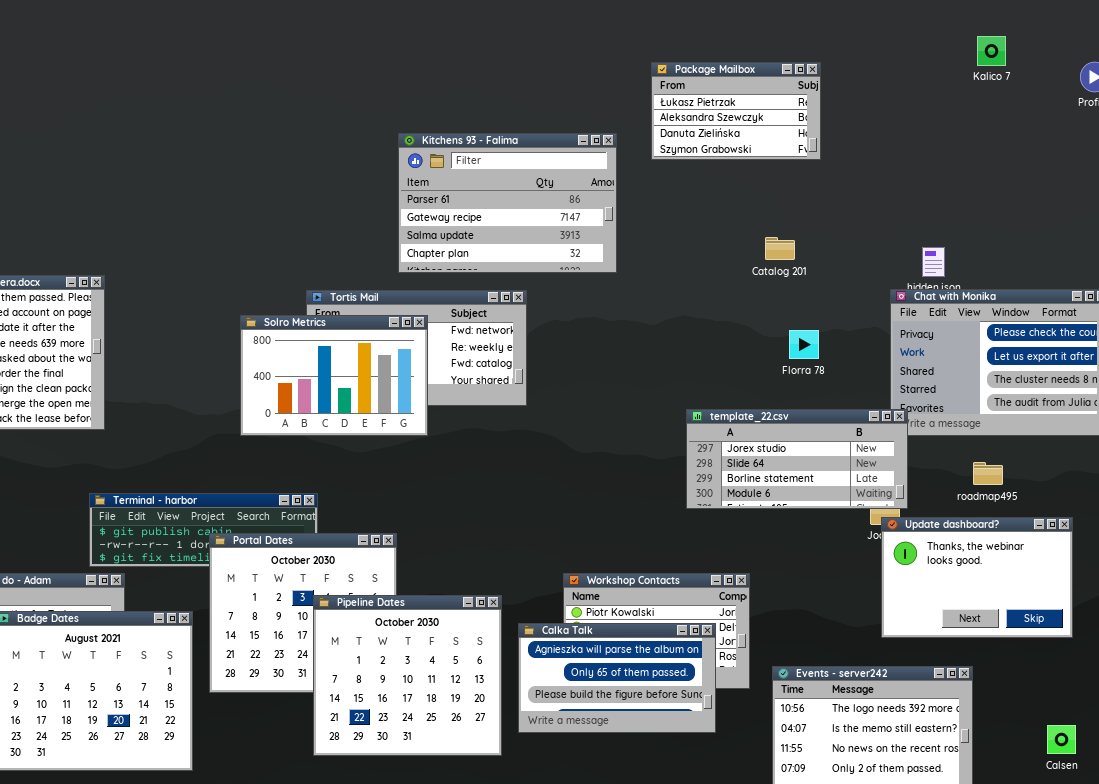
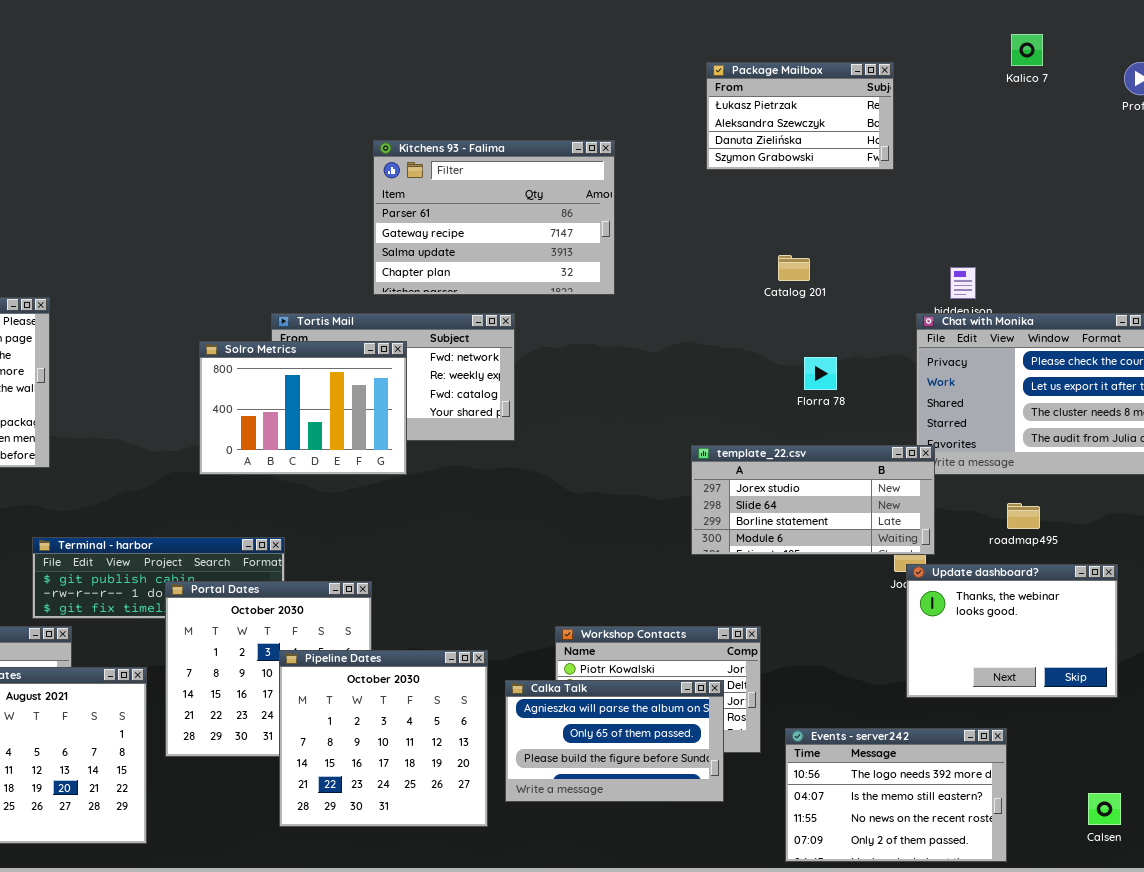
Package Mailbox: [651,62,821,160] -> [706,62,894,170], moved

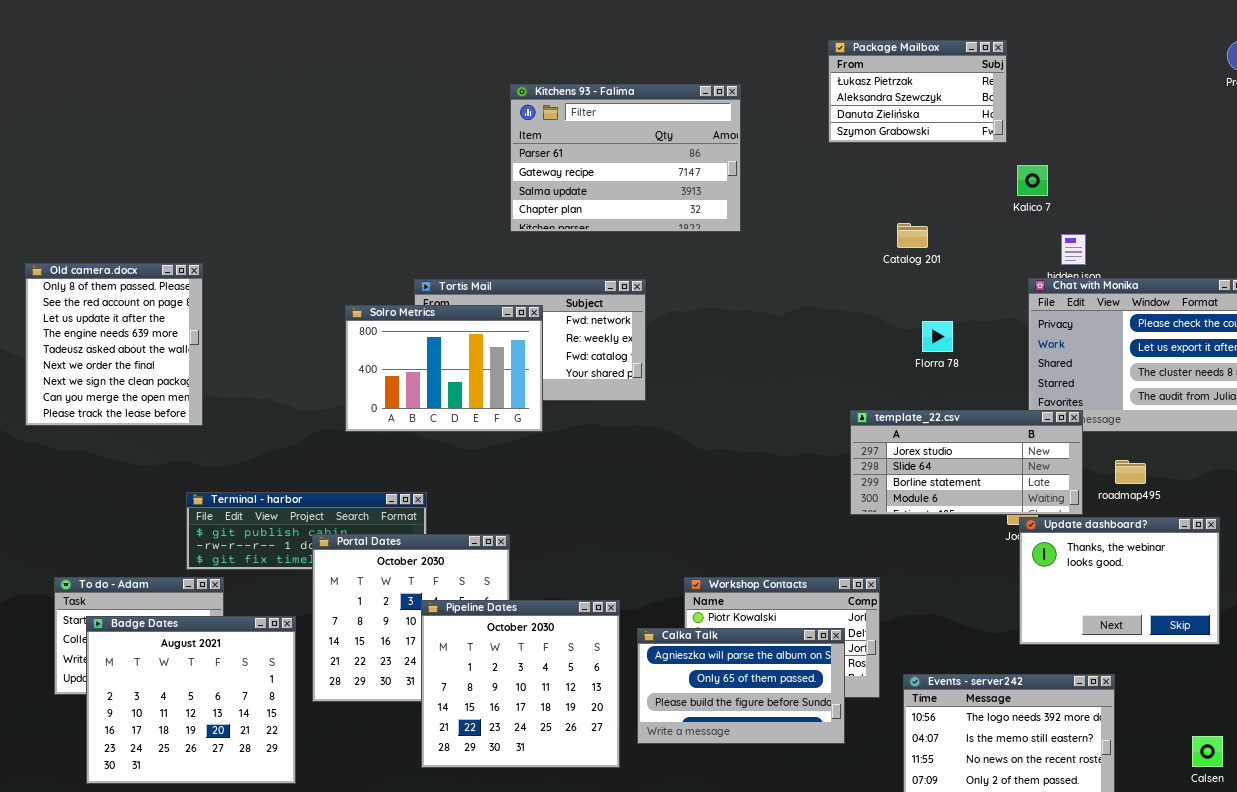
Kalico 7: [1011,34,1043,66] -> [1017,165,1048,196], moved
Kitchens 93 - Falima: [373,140,615,295] -> [510,84,741,232], moved
template_22.csv: [691,445,935,555] -> [850,410,1083,515], moved

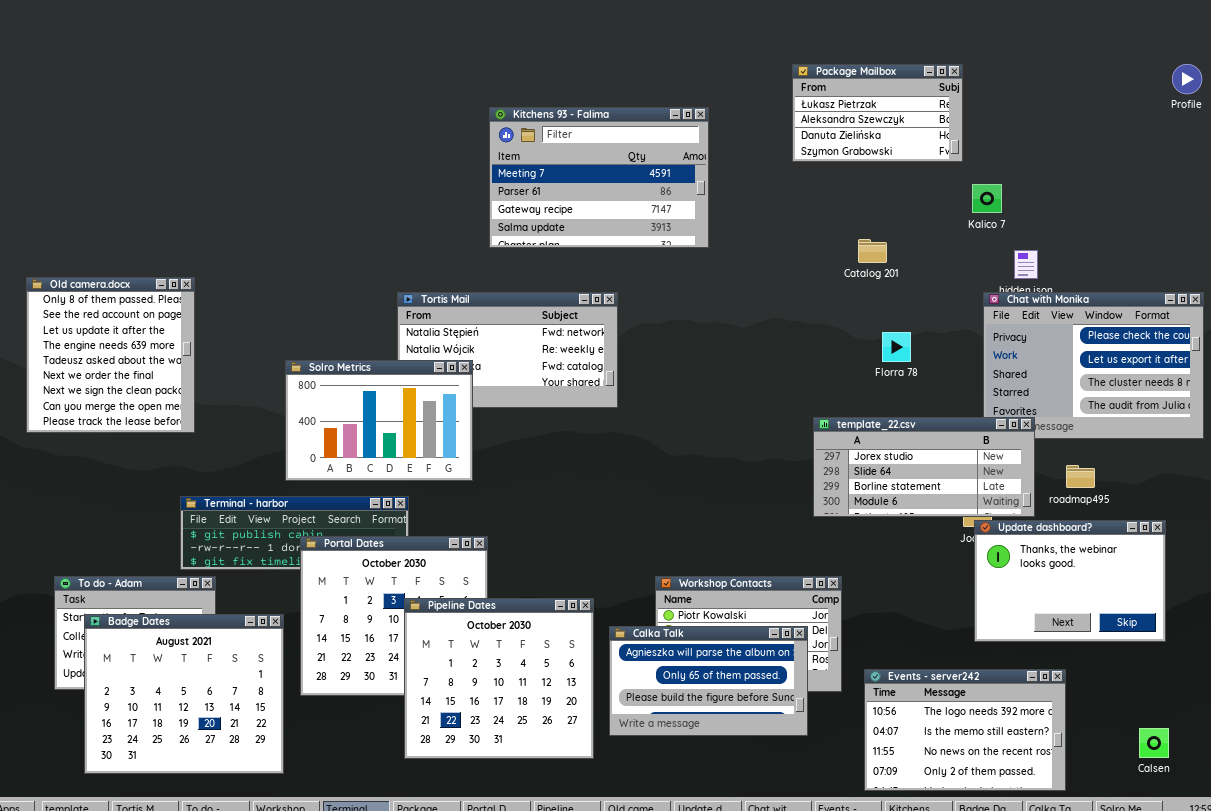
Kitchens 93 - Falima: [510,84,741,232] -> [489,107,709,248], scrolled up 1 row
Solro Metrics: [345,305,543,432] -> [285,360,473,481], moved

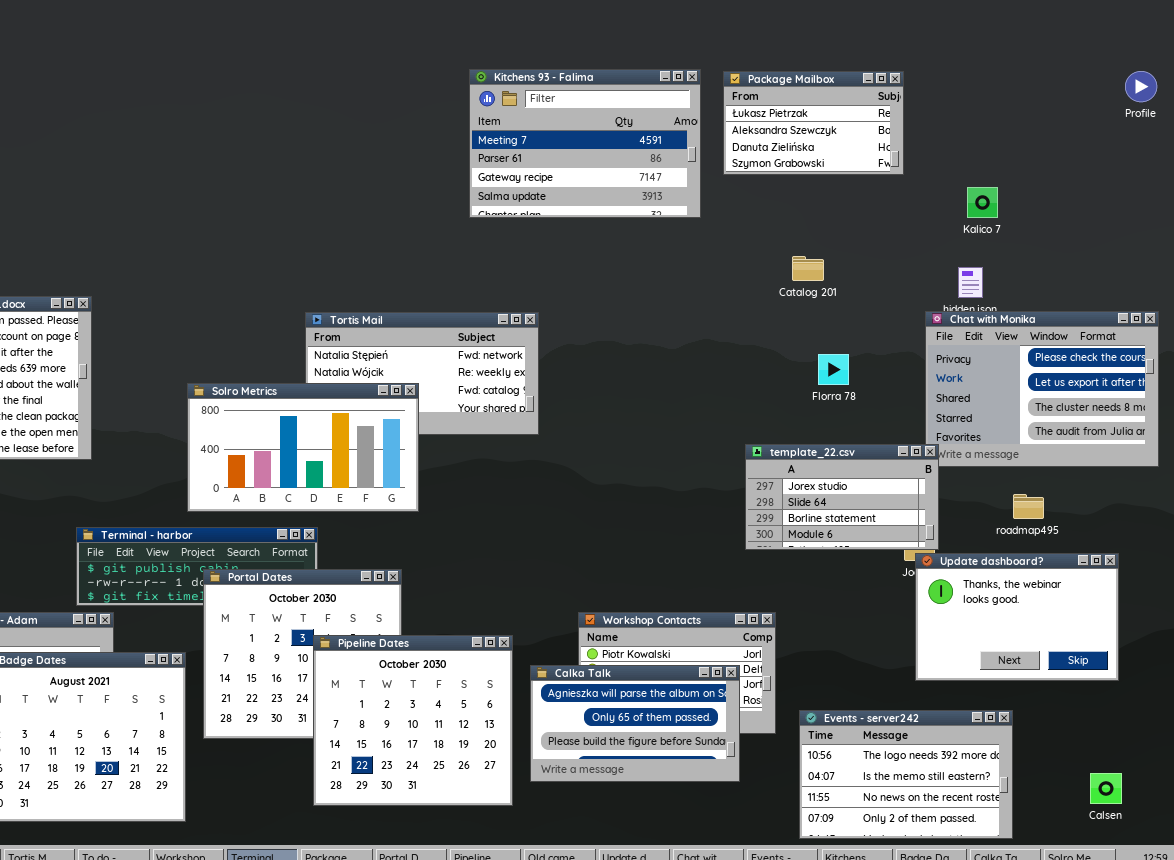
Kitchens 93 - Falima: [489,107,709,248] -> [469,69,701,218], moved
Kalico 7: [972,184,1002,213] -> [967,187,998,218], moved
Solro Metrics: [285,360,473,481] -> [187,383,419,512], resized
template_22.csv: [813,417,1035,517] -> [745,444,939,550], resized

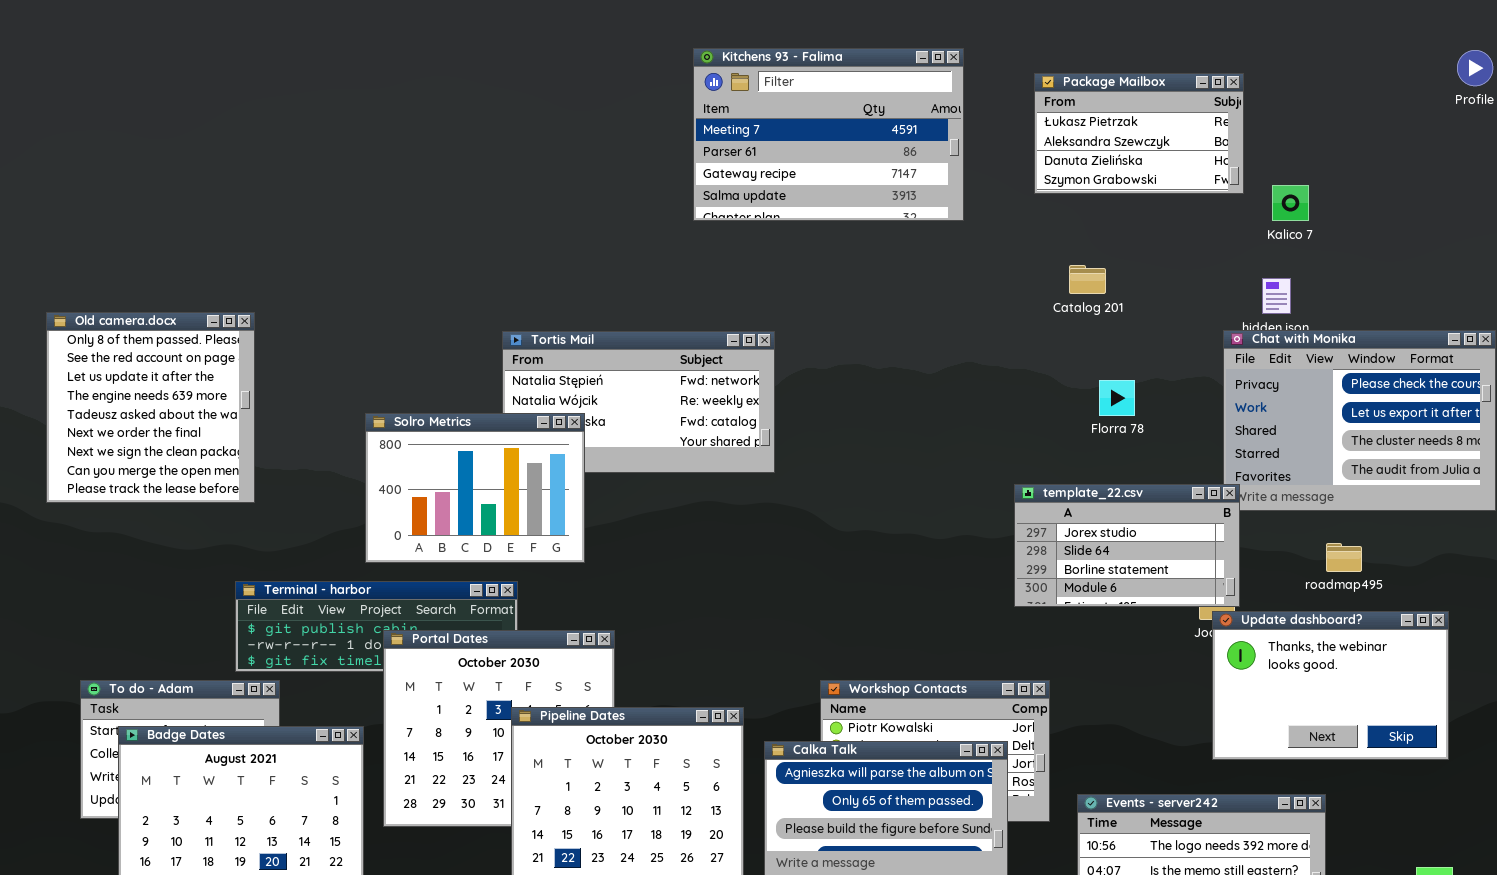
Package Mailbox: [723,71,904,175] -> [1034,73,1244,194], moved
Solro Metrics: [187,383,419,512] -> [365,413,585,563], resized

